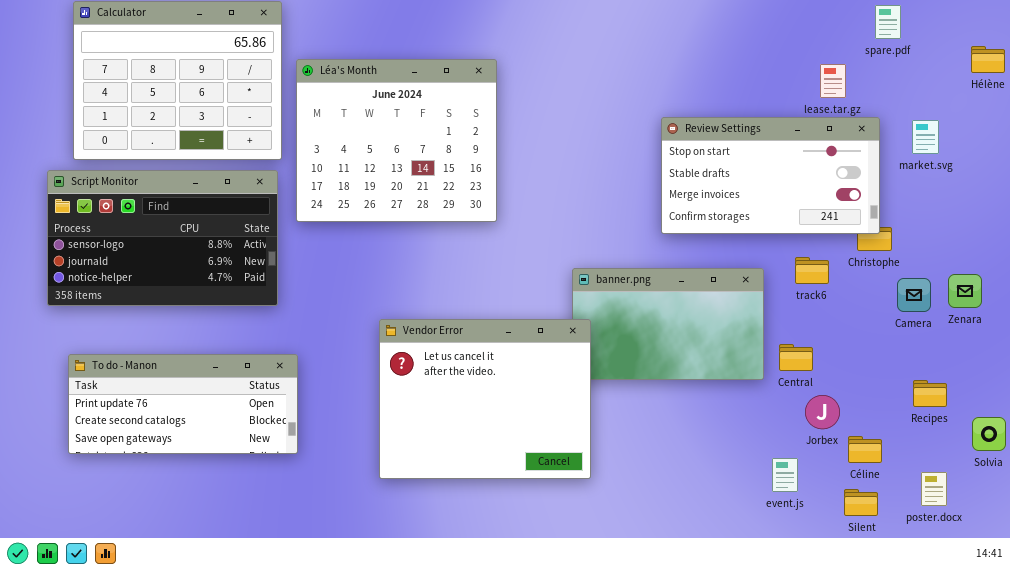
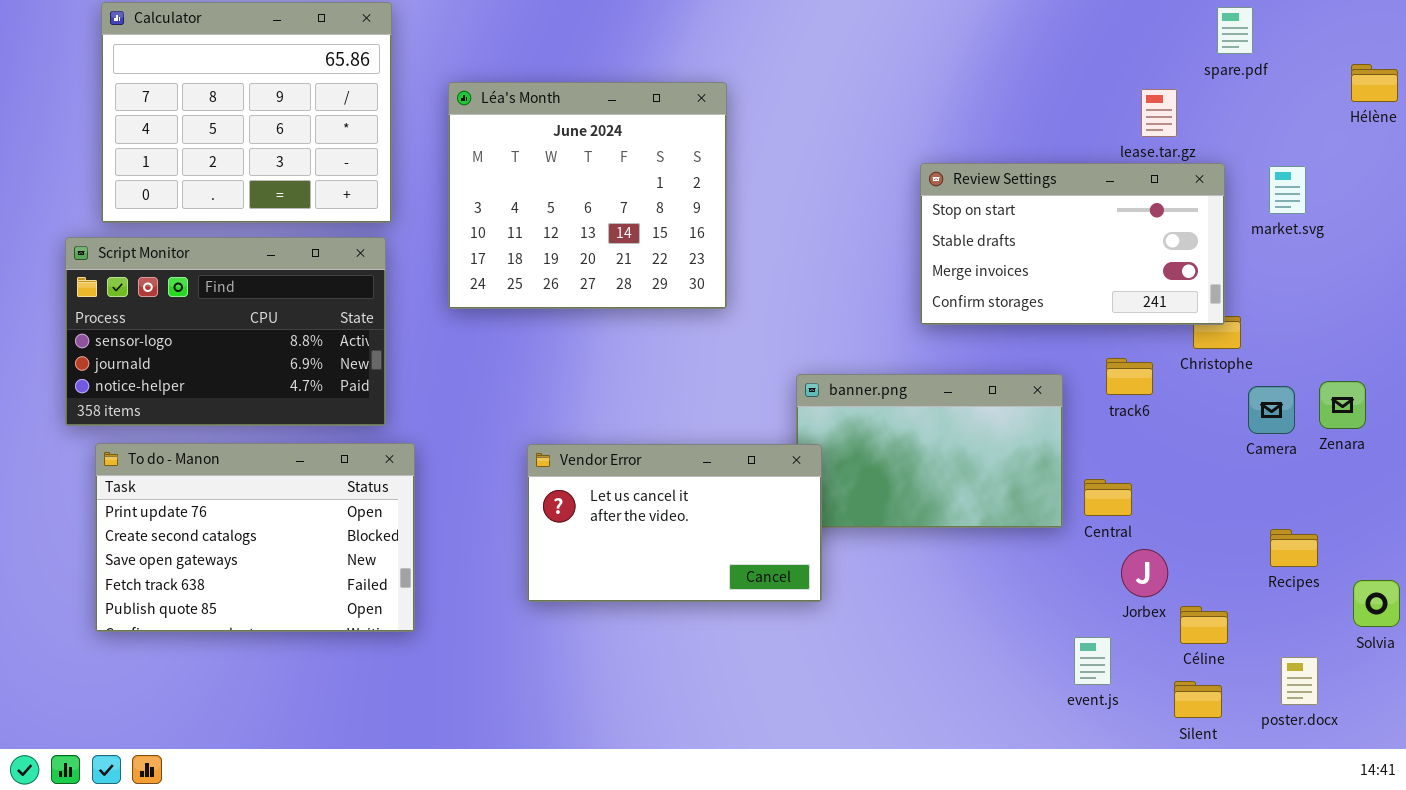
Léa's Month: [296,59,497,222] -> [448,82,727,309], moved
Vendor Error: [379,319,591,479] -> [527,444,822,602], resized
To do - Manon: [68,354,298,454] -> [95,443,415,632], resized

